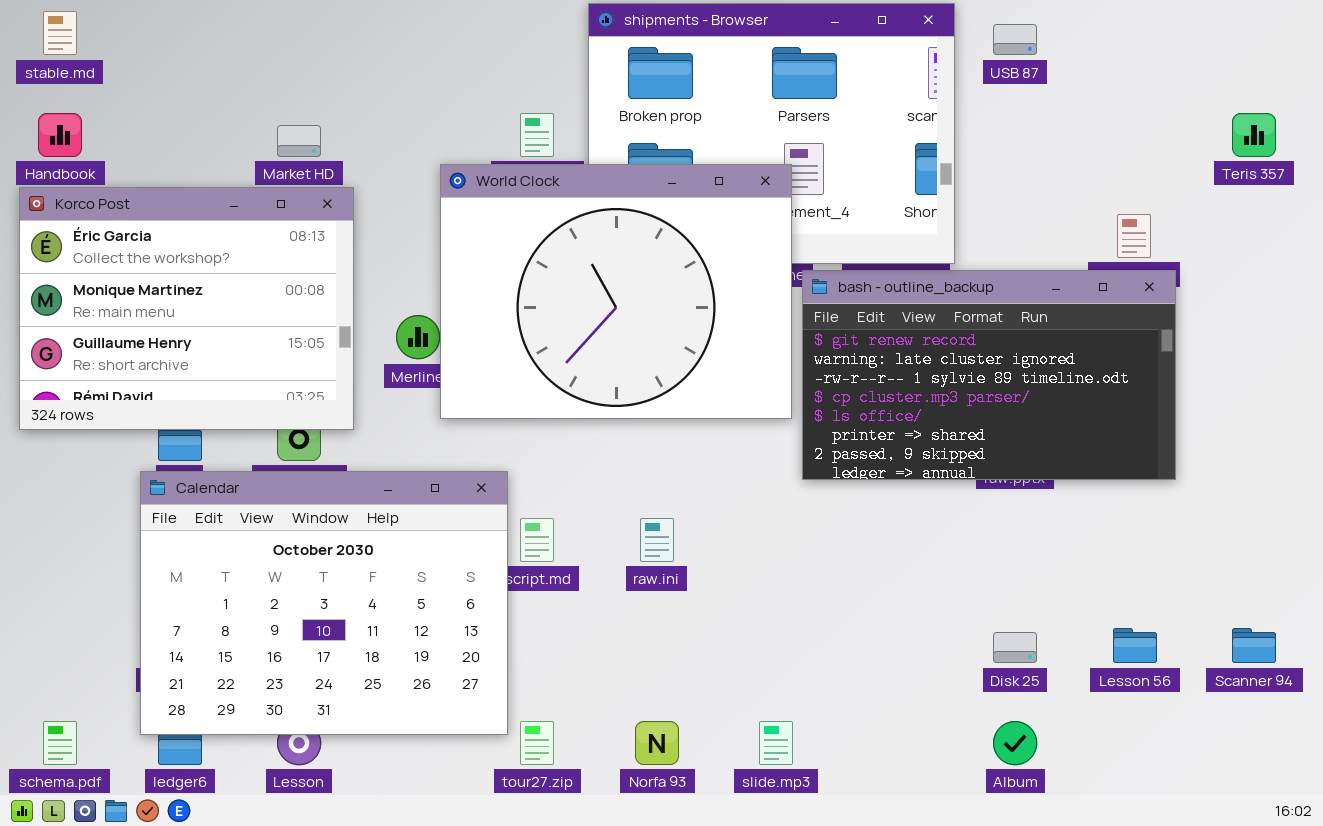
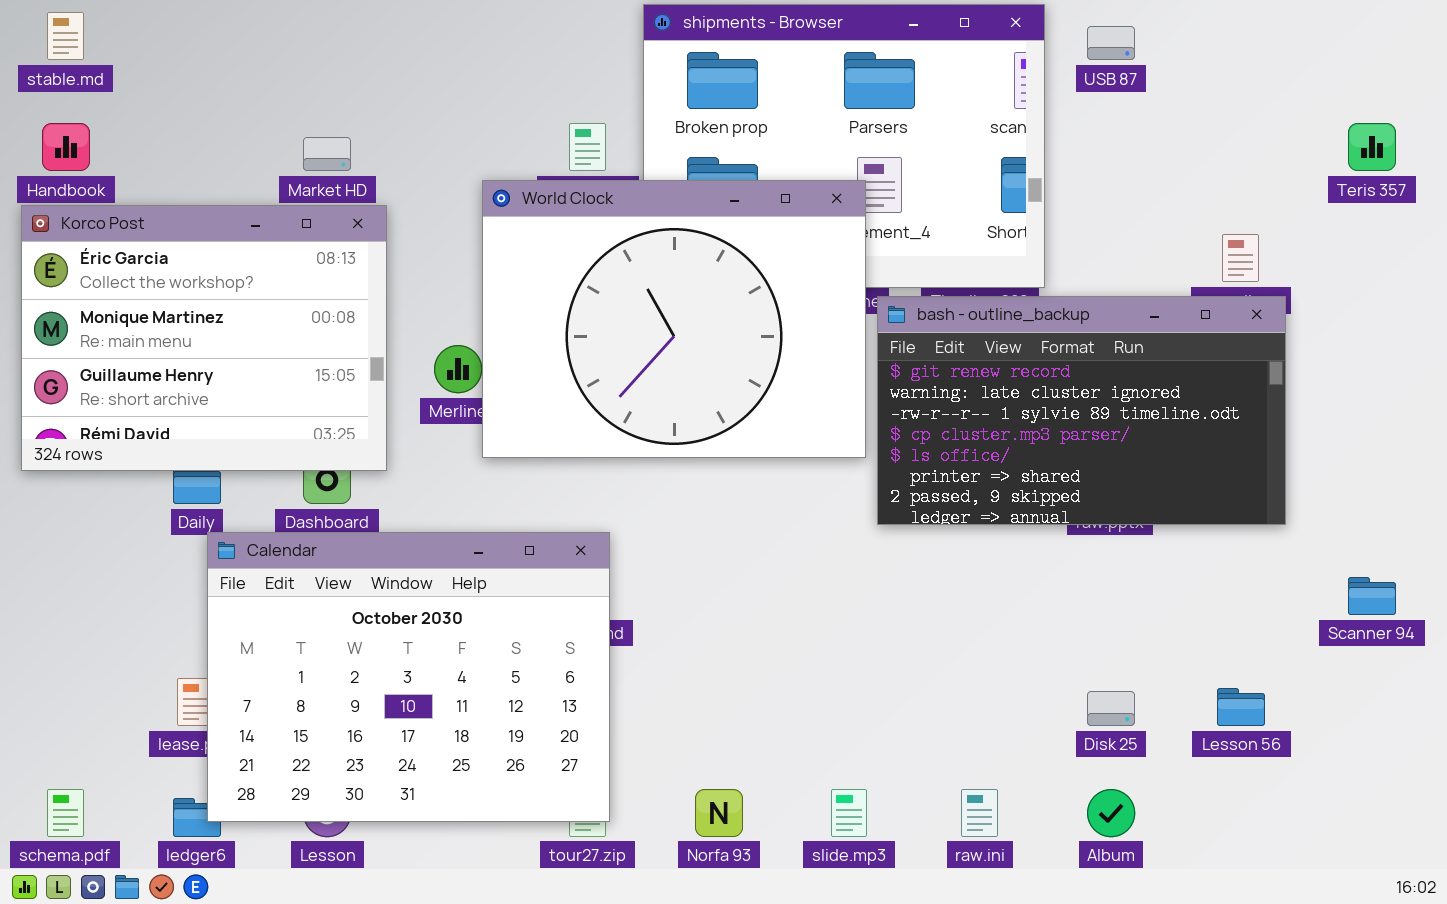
Calendar: [140,471,508,735] -> [207,532,610,822], moved
raw.ini: [640,518,674,562] -> [961,789,998,837], moved
Scanner 94: [1232,628,1276,663] -> [1348,577,1396,615], moved

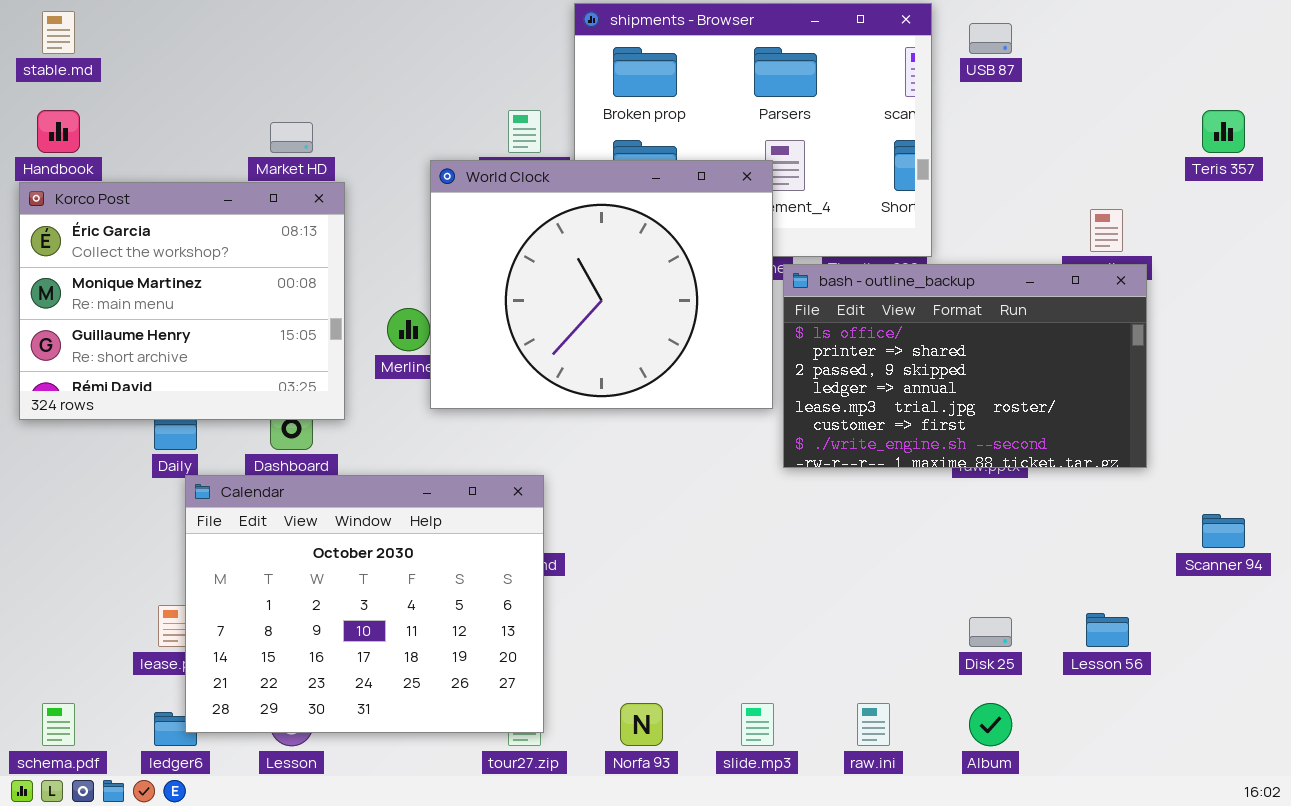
bash - outline_backup: [877,296,1286,525] -> [783,264,1147,468], scrolled down 4 rows

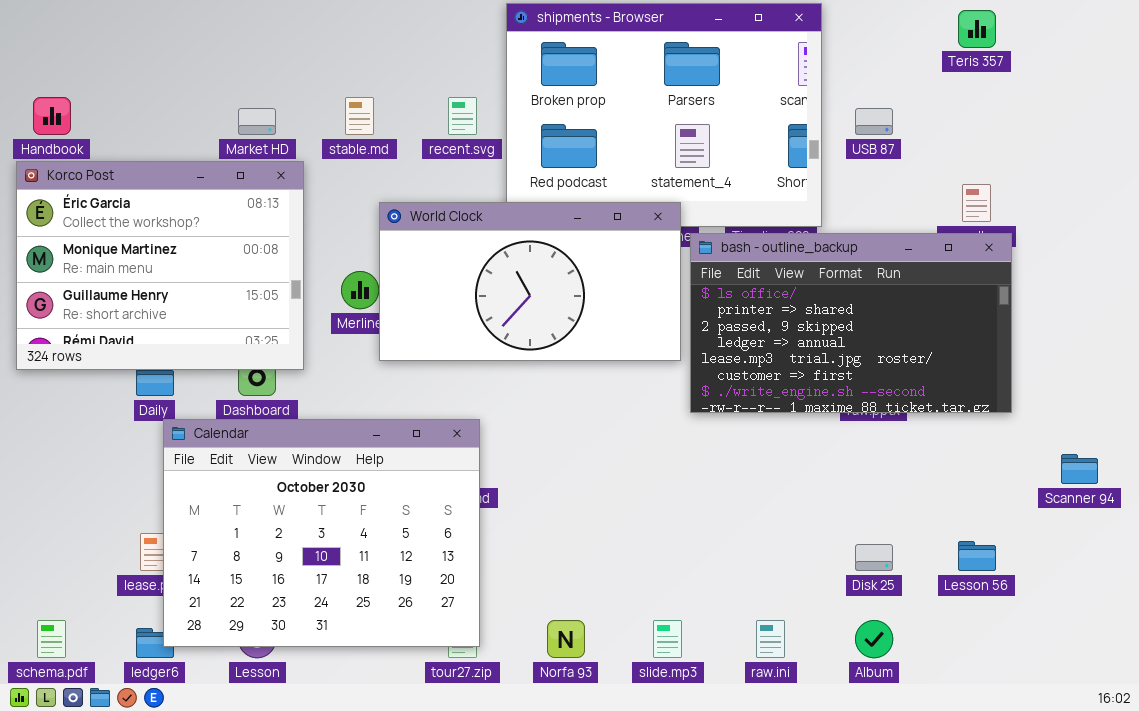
stable.md: [42,11,75,54] -> [345,97,374,135], moved
USB 87: [969,23,1012,54] -> [855,108,893,135], moved
Teris 357: [1202,110,1245,153] -> [958,10,996,48], moved
World Clock: [430,160,773,409] -> [379,202,681,361], resized

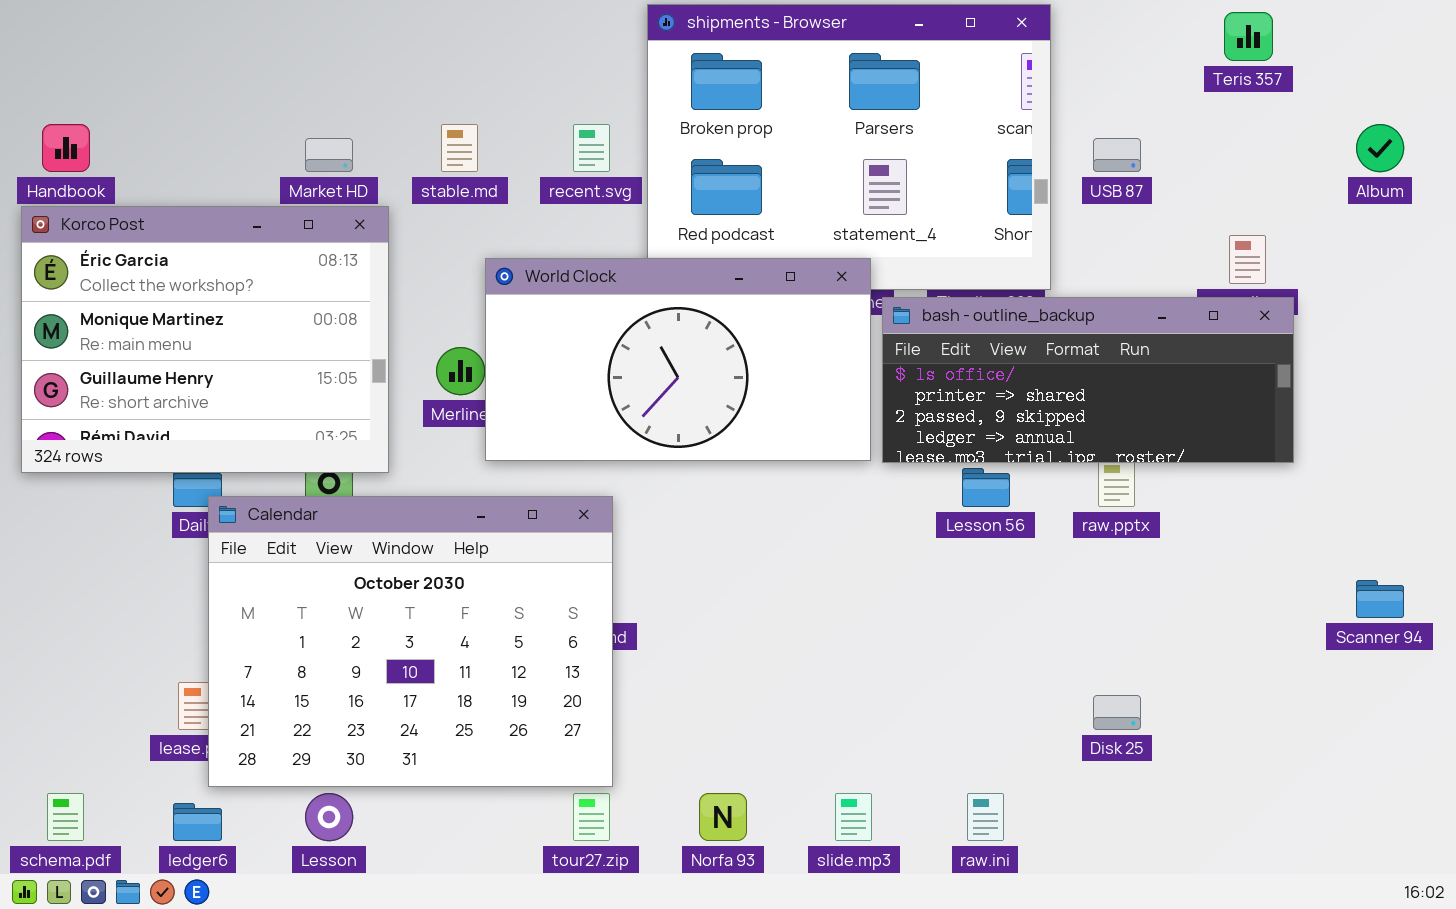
bash - outline_backup: [690,233,1012,413] -> [882,297,1294,463], resized
Calendar: [163,419,480,647] -> [208,496,613,787], moved
Lesson 56: [958,541,996,571] -> [962,468,1010,507], moved
Album: [855,620,893,658] -> [1356,124,1404,172], moved

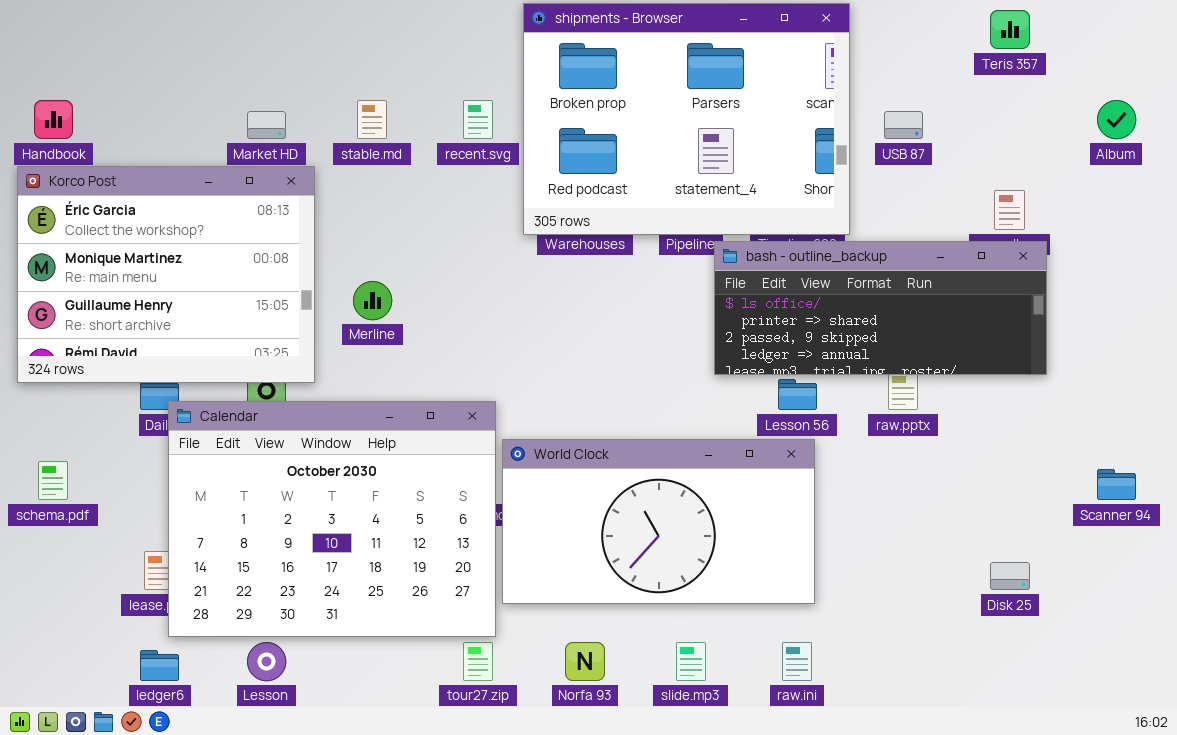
World Clock: [485,258,871,461] -> [502,439,815,604], moved
Disk 25: [1093,695,1141,730] -> [990,562,1030,590], moved
schema.pdf: [47,793,84,841] -> [38,461,68,500], moved

